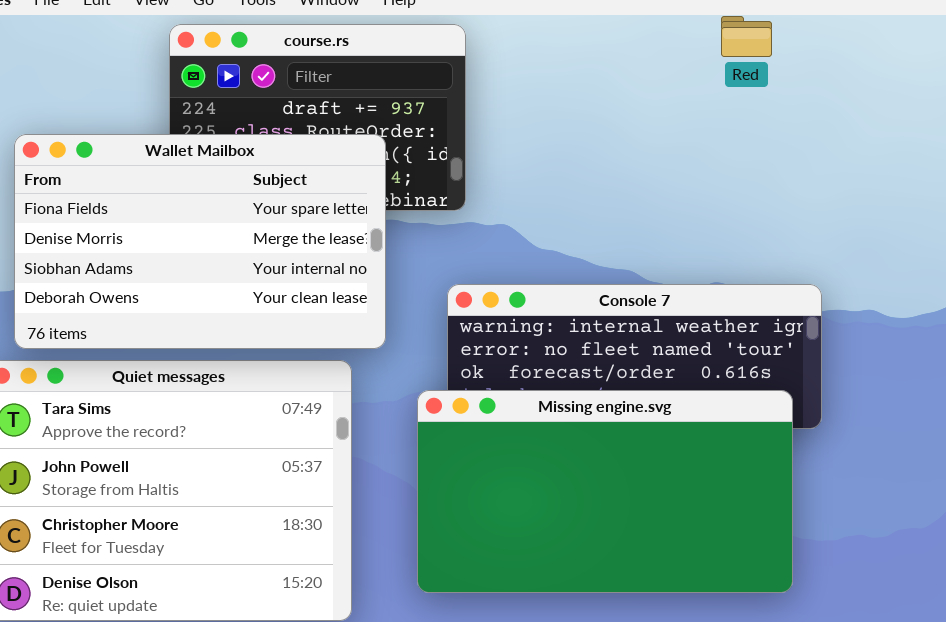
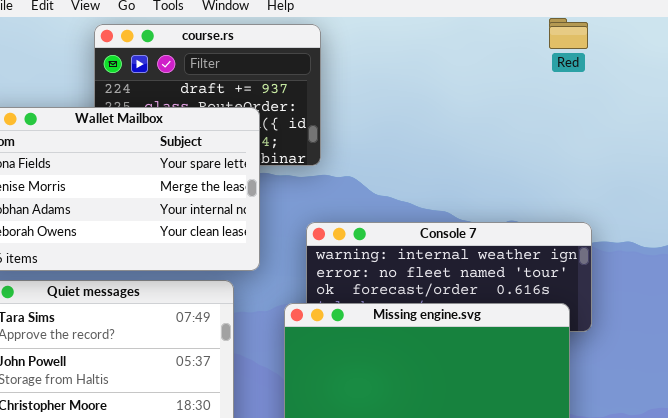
Red: [721,16,772,57] -> [549,18,588,49], moved

